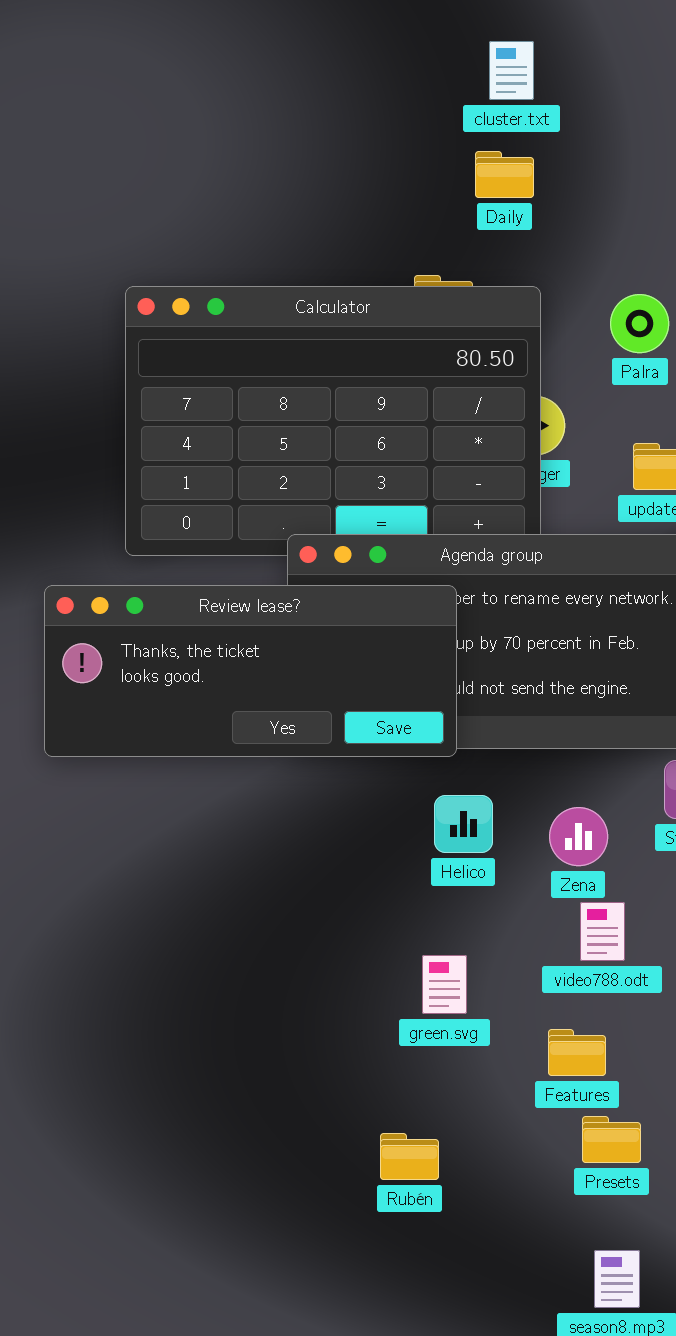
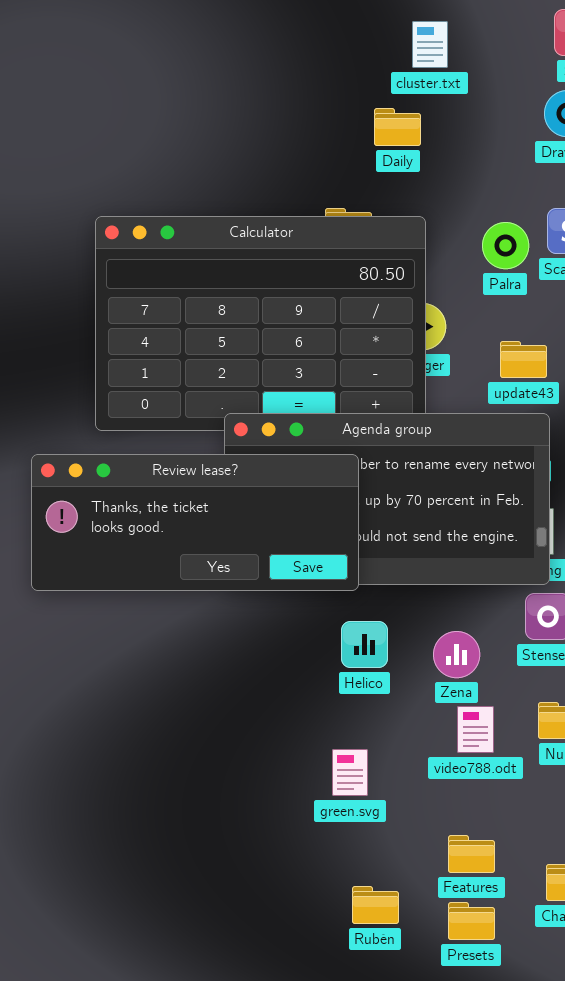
cluster.txt: [489,41,534,100] -> [412,21,448,68], moved
Features: [548,1029,606,1076] -> [448,835,495,873], moved
Presets: [582,1116,641,1163] -> [448,902,495,940], moved
Rubén: [380,1133,439,1180] -> [352,886,399,924], moved

